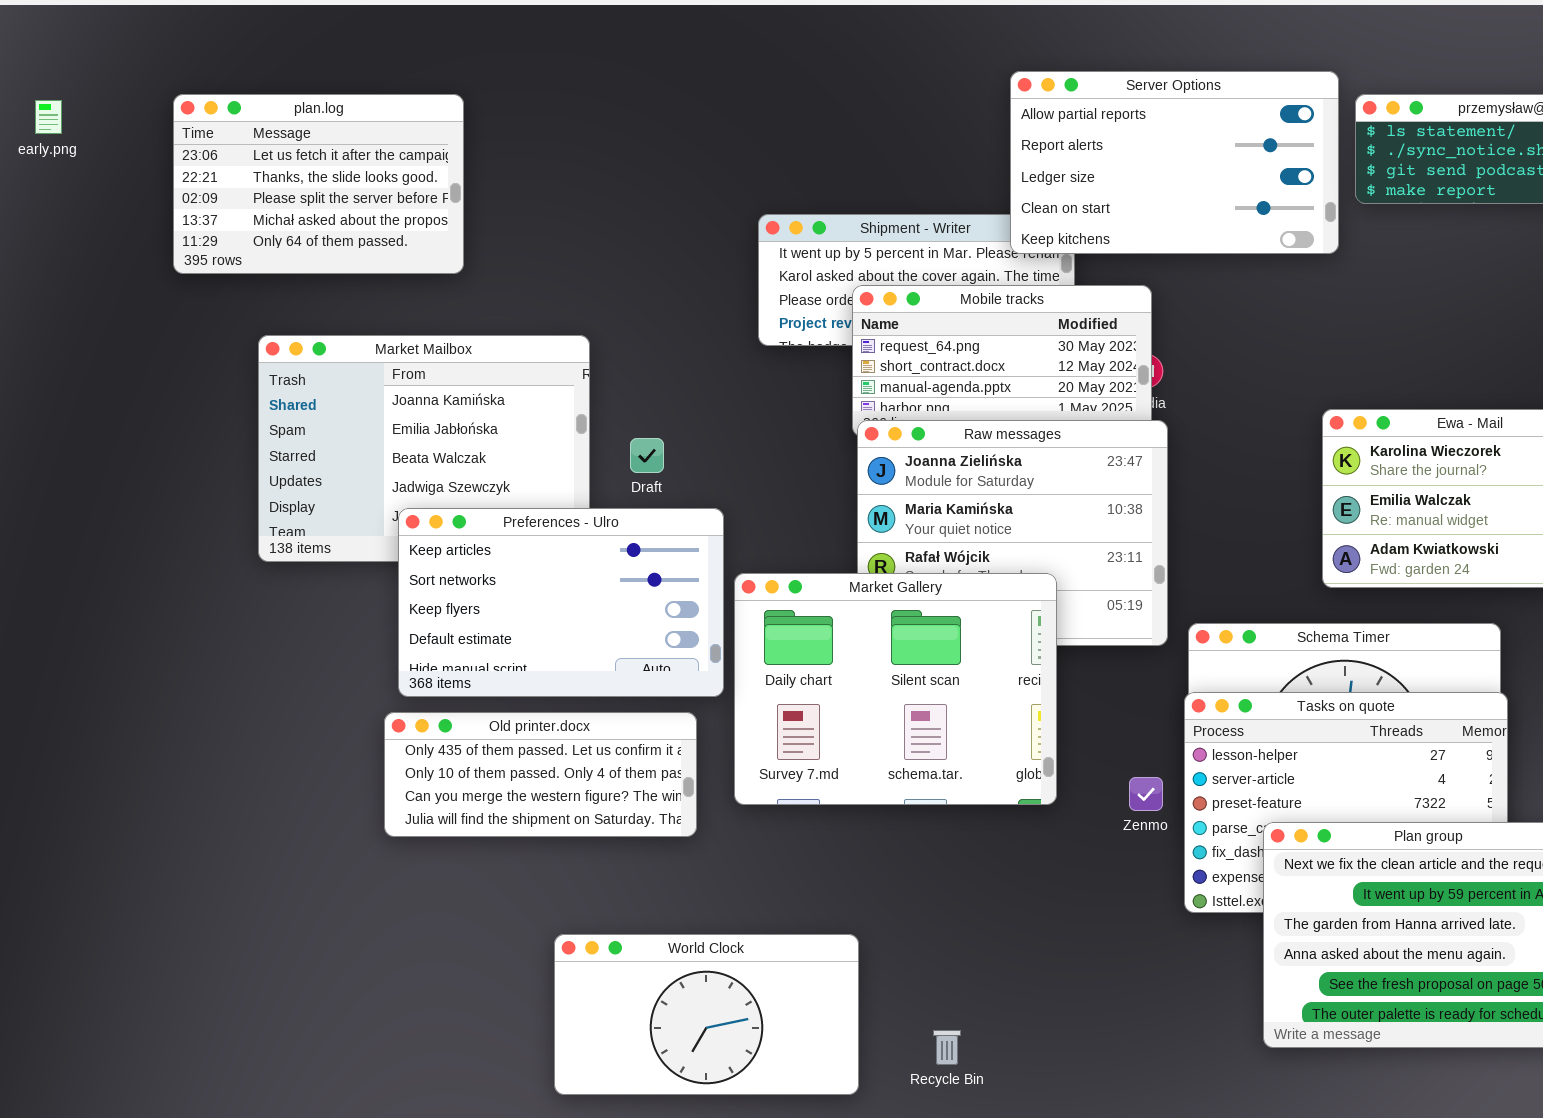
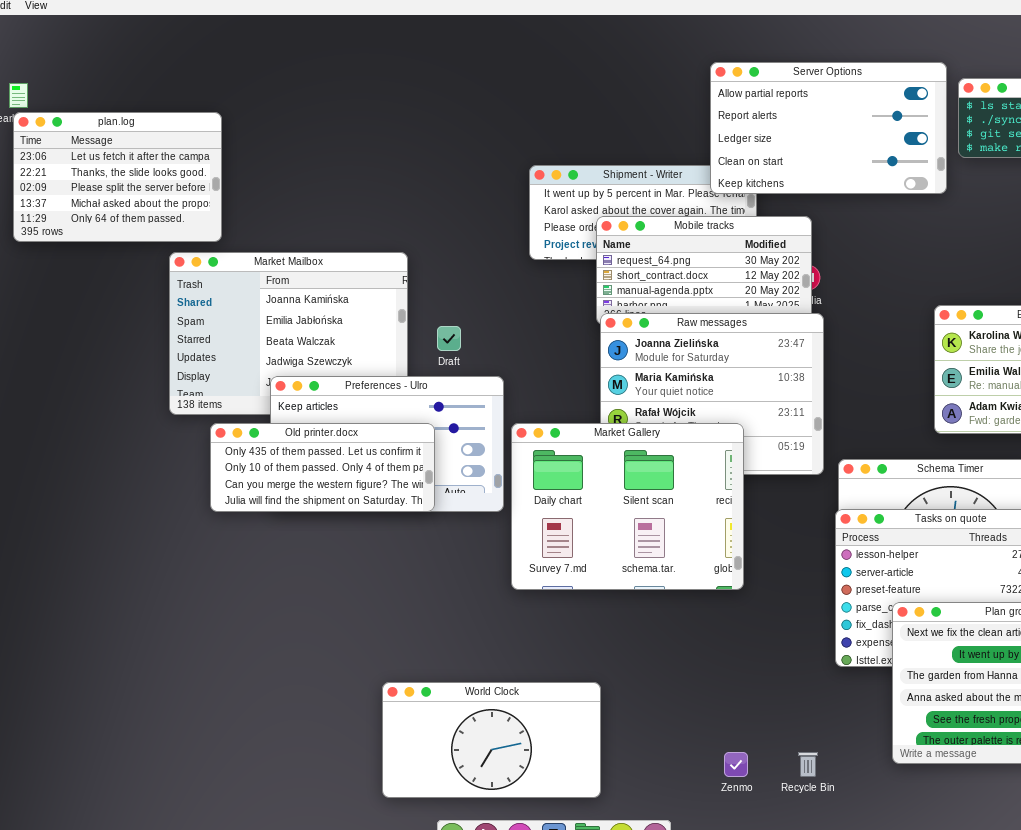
plan.log: [173,94,464,274] -> [13,112,222,242], moved
Old printer.docx: [384,712,697,837] -> [210,423,435,512], moved
Zenmo: [1129,777,1163,811] -> [724,752,748,777], moved
Recycle Bin: [933,1030,961,1065] -> [798,752,818,777], moved

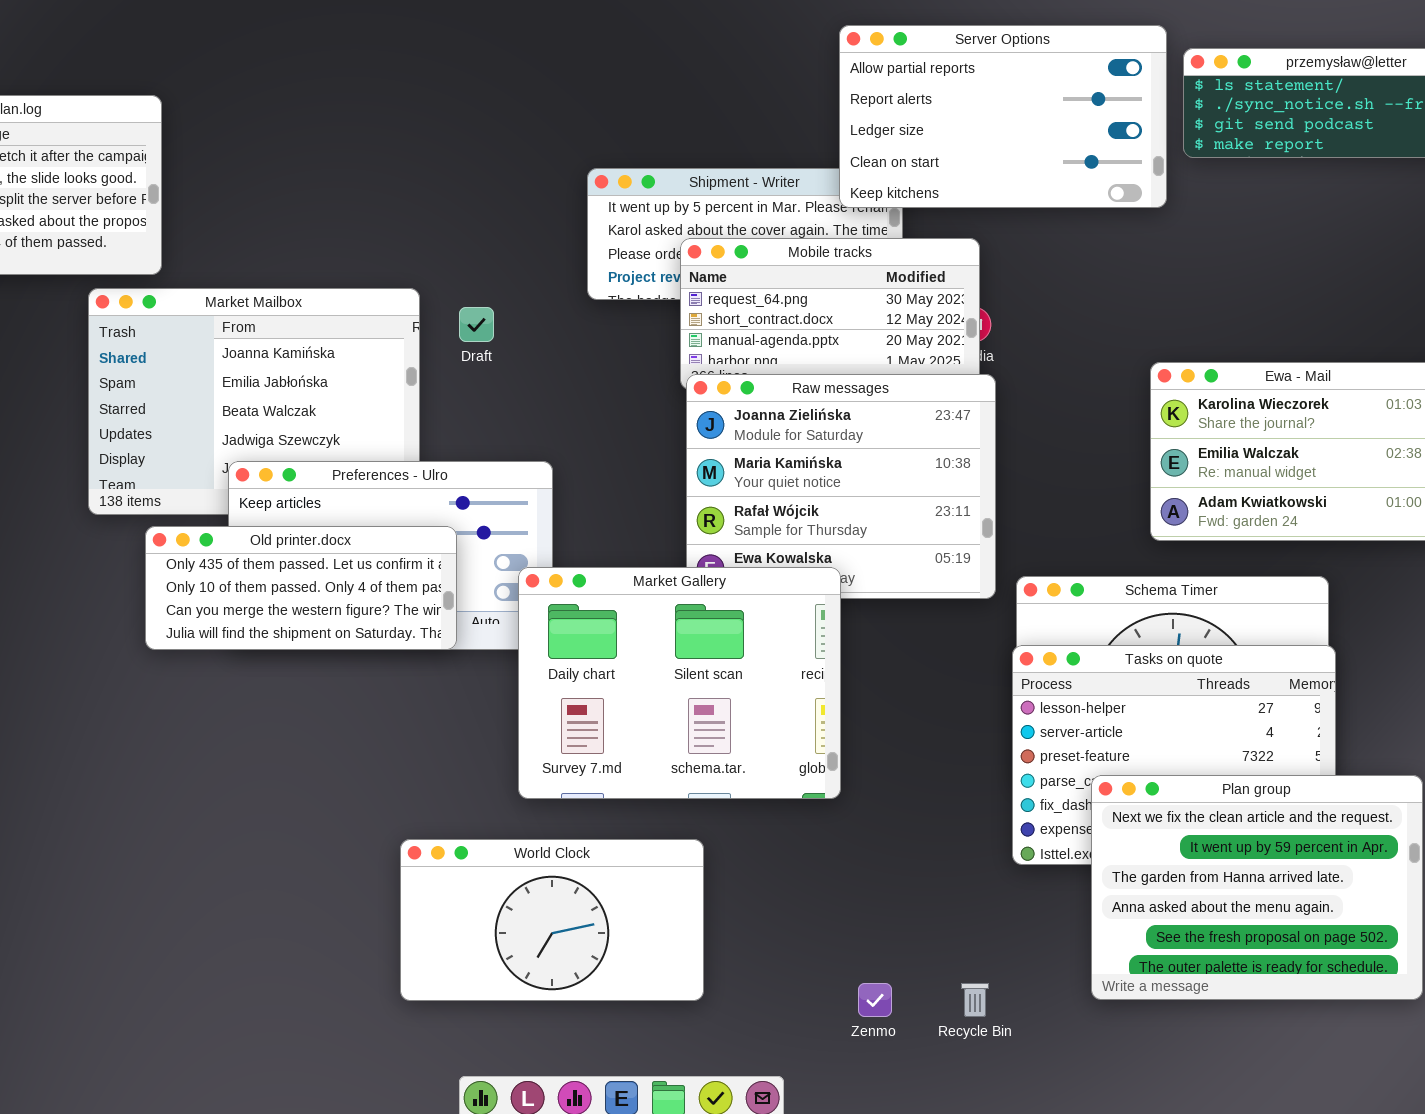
Draft: [437,326,461,351] -> [459,307,494,342], moved
Market Gallery: [511,423,744,590] -> [518,567,841,799], moved
World Clock: [382,682,601,798] -> [400,839,704,1001], moved

